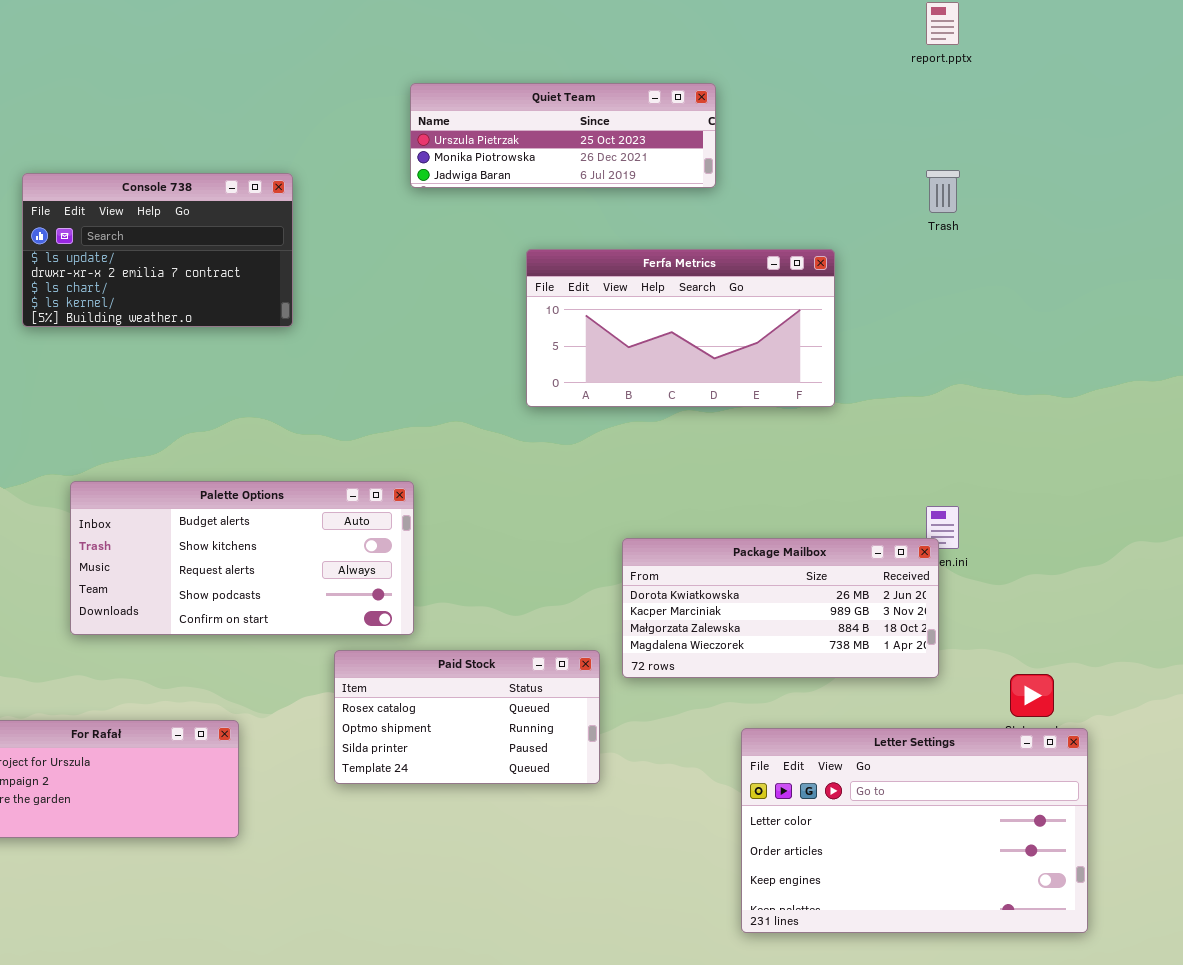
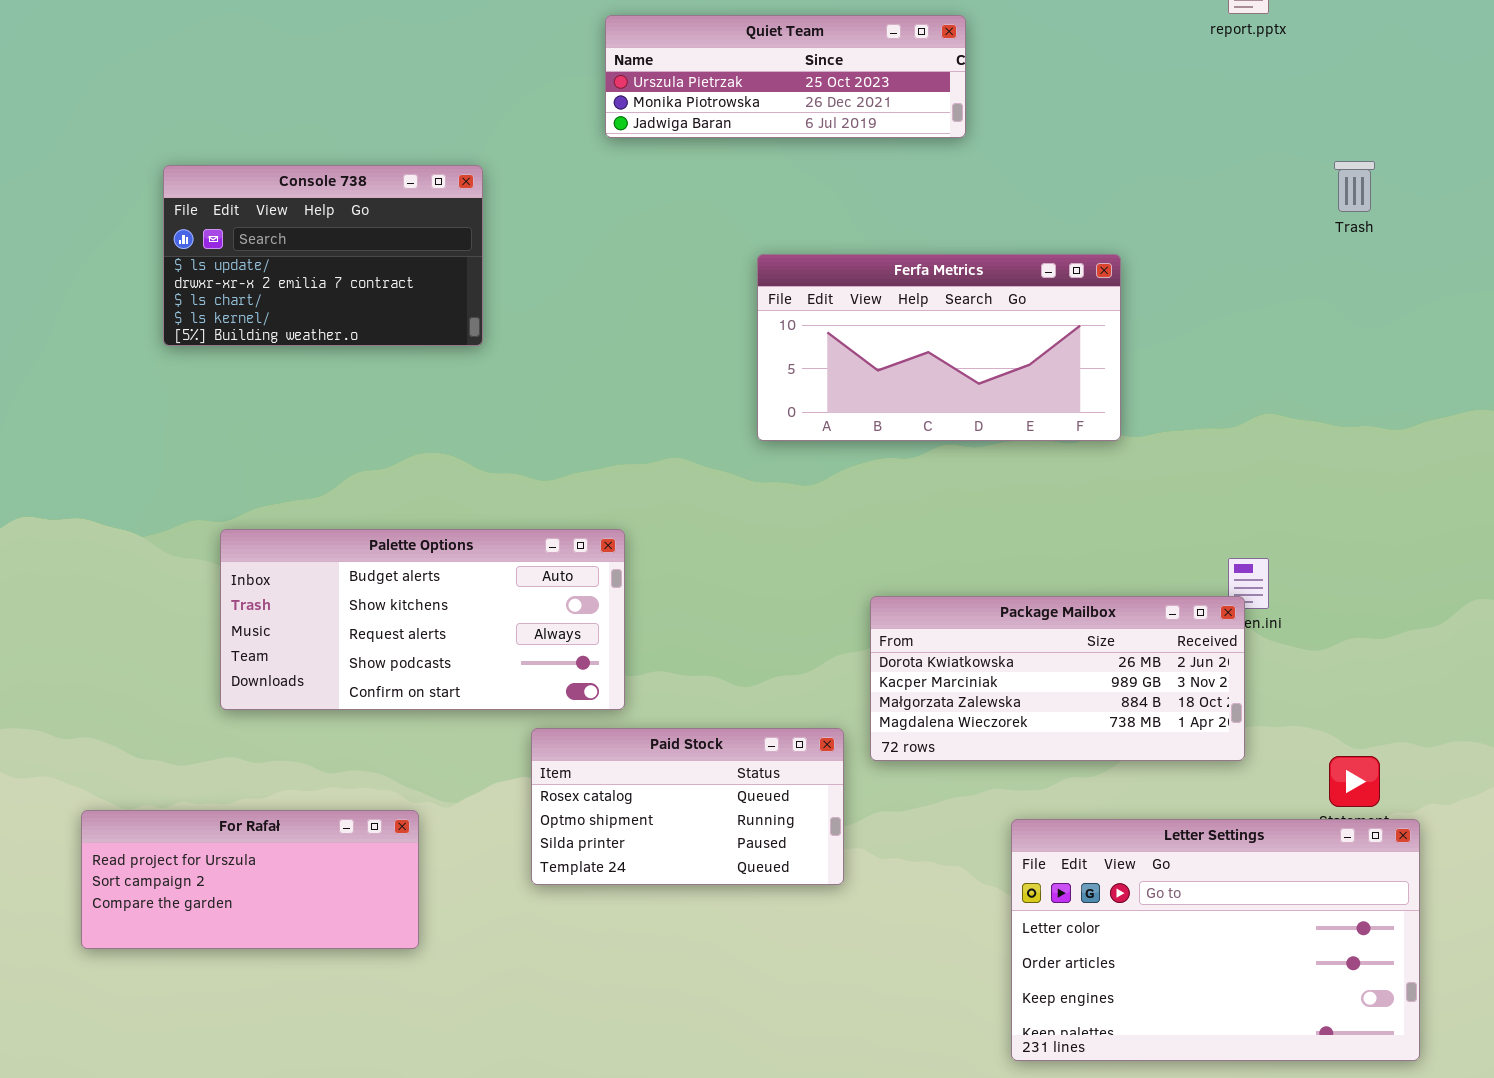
Quiet Team: [410,83,716,188] -> [605,15,966,138], moved
Trash: [926,170,960,213] -> [1334,161,1375,212], moved

